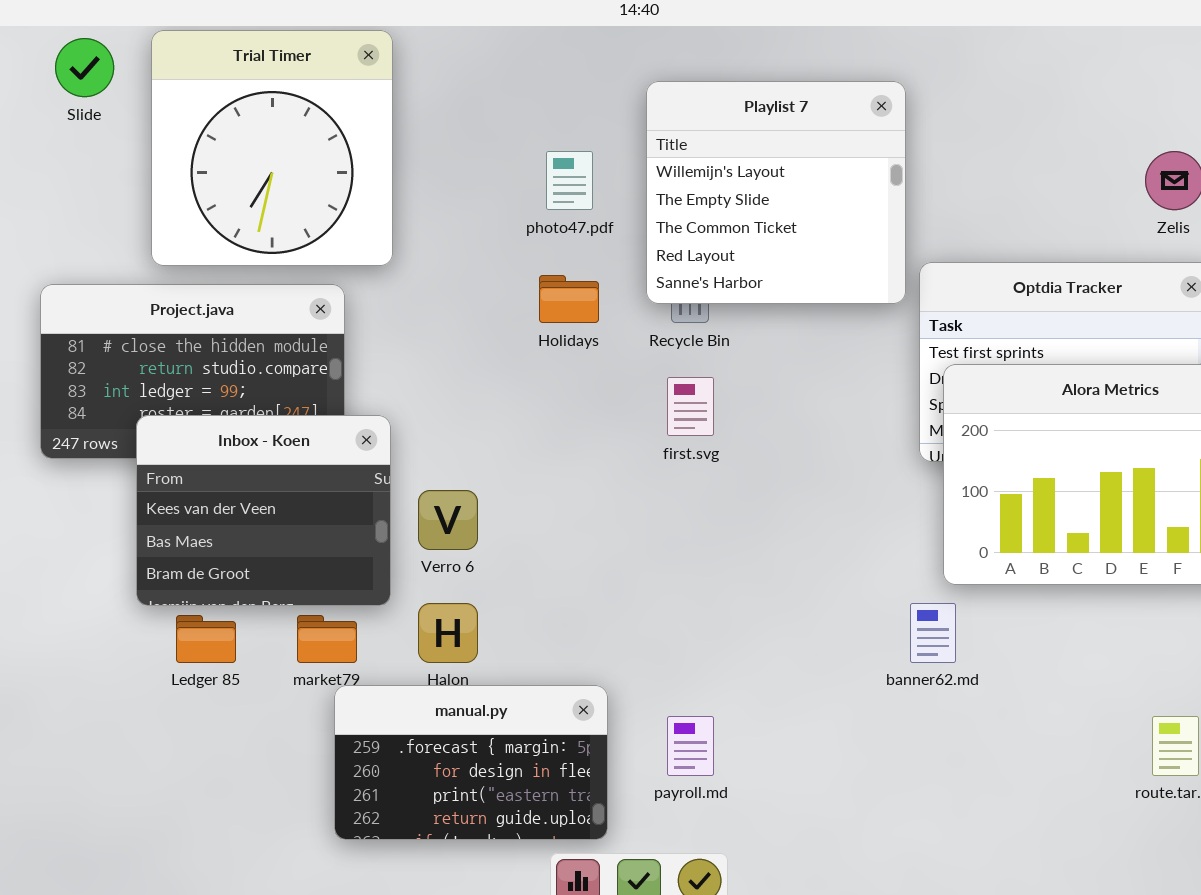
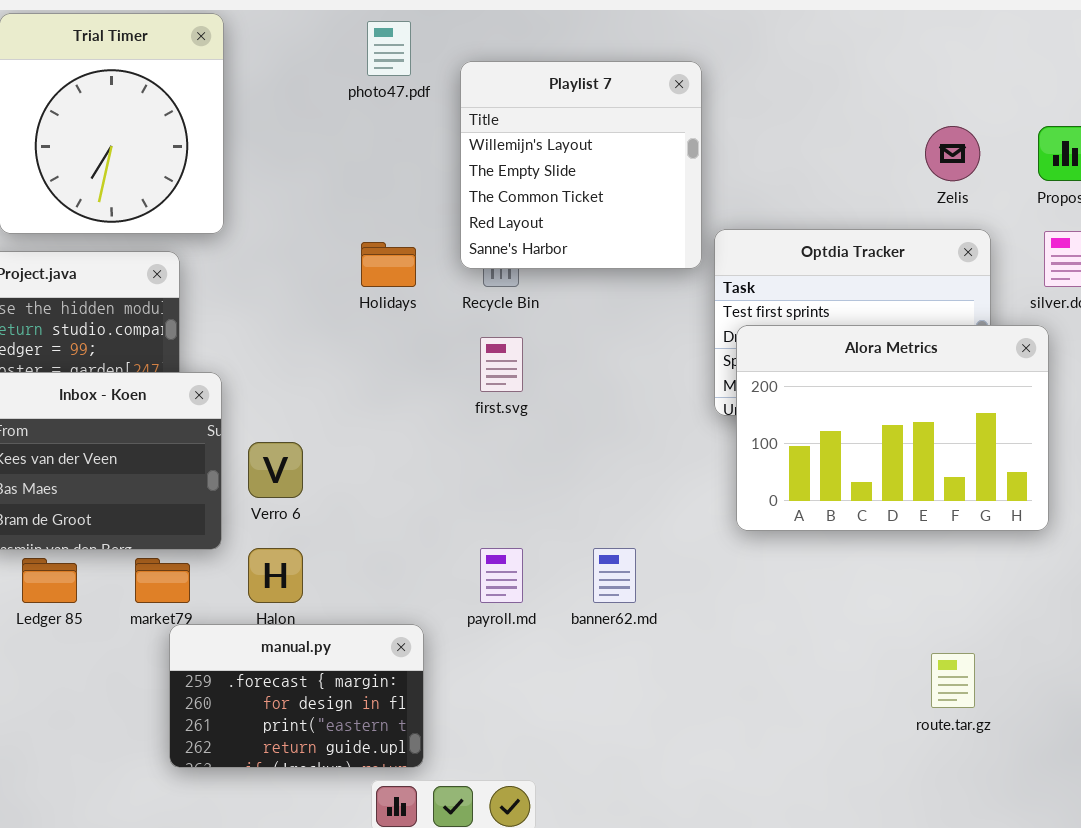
photo47.pdf: [546,151,593,210] -> [367,21,411,76], moved
banner62.md: [910,603,956,663] -> [593,548,636,603], moved
payroll.md: [667,716,714,776] -> [480,548,523,603], moved

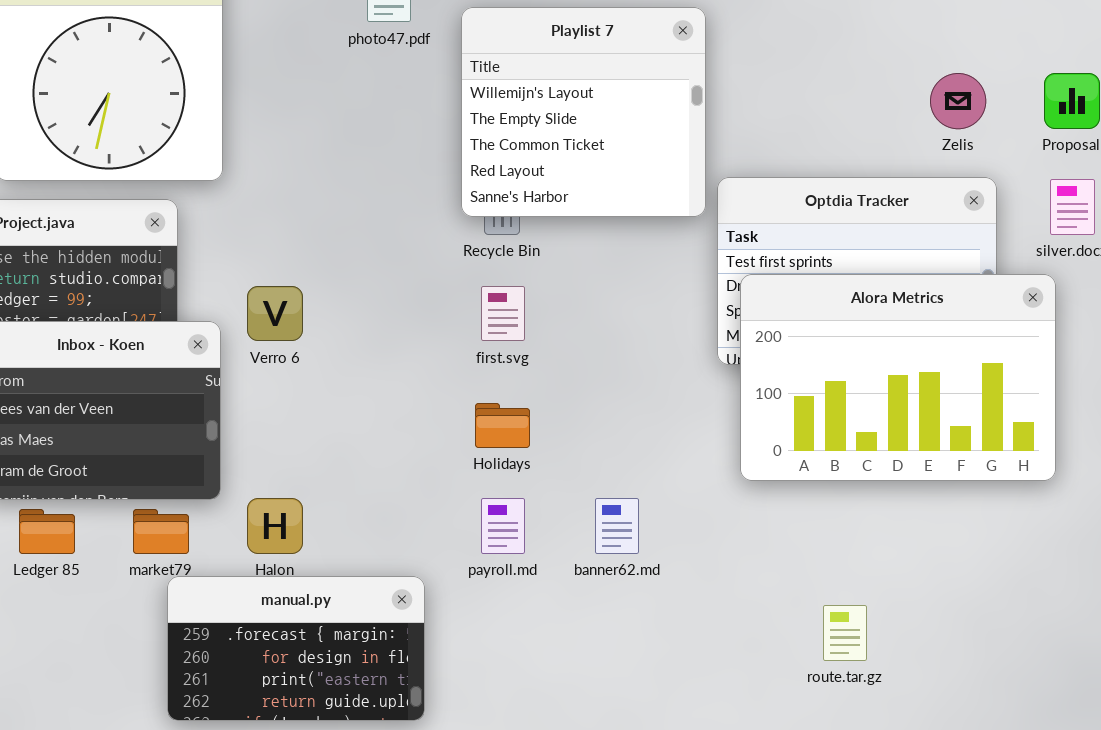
Holidays: [361,242,416,287] -> [475,403,530,448], moved
Verro 6: [248,442,303,498] -> [247,286,303,341], moved
route.tar.gz: [931,653,975,708] -> [823,605,867,661], moved

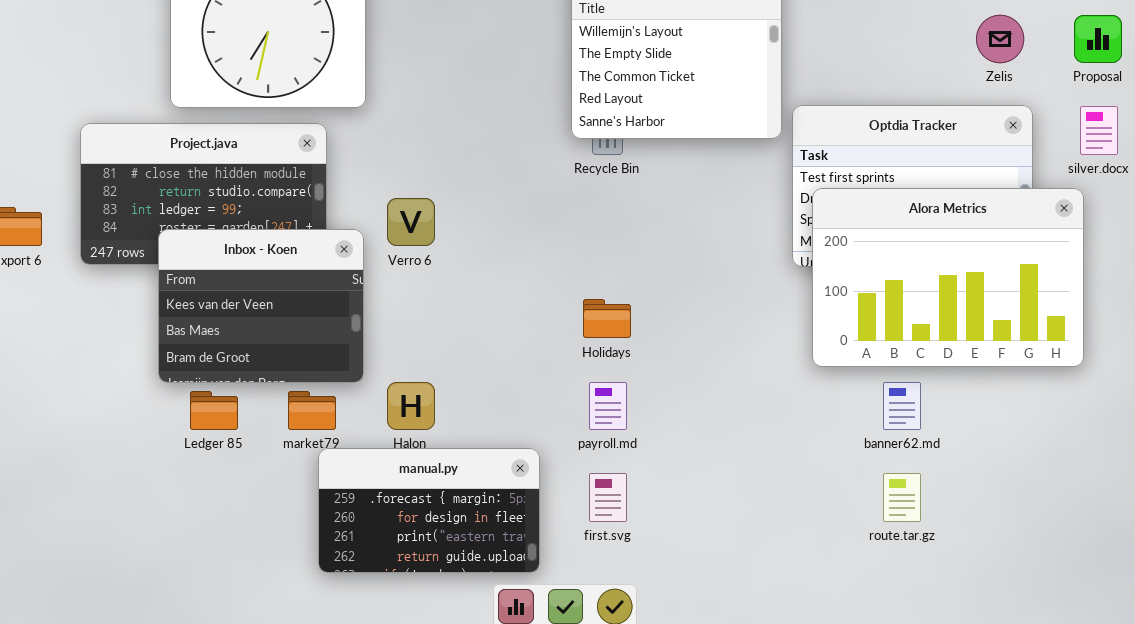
first.svg: [481,286,525,341] -> [589,473,627,522], moved
banner62.md: [595,498,639,554] -> [883,382,921,430], moved

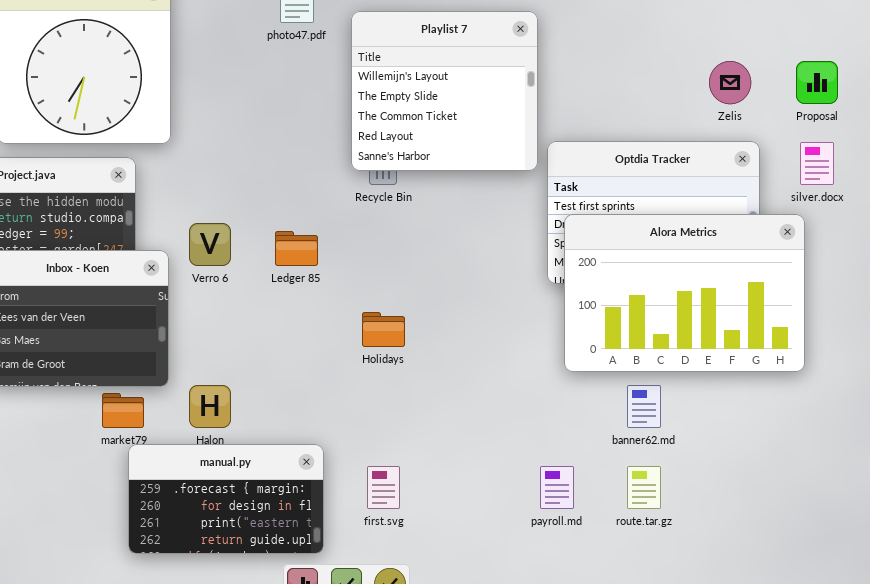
payroll.md: [589,382,627,430] -> [540,466,574,509], moved
Ledger 85: [190,391,238,430] -> [275,231,318,266], moved

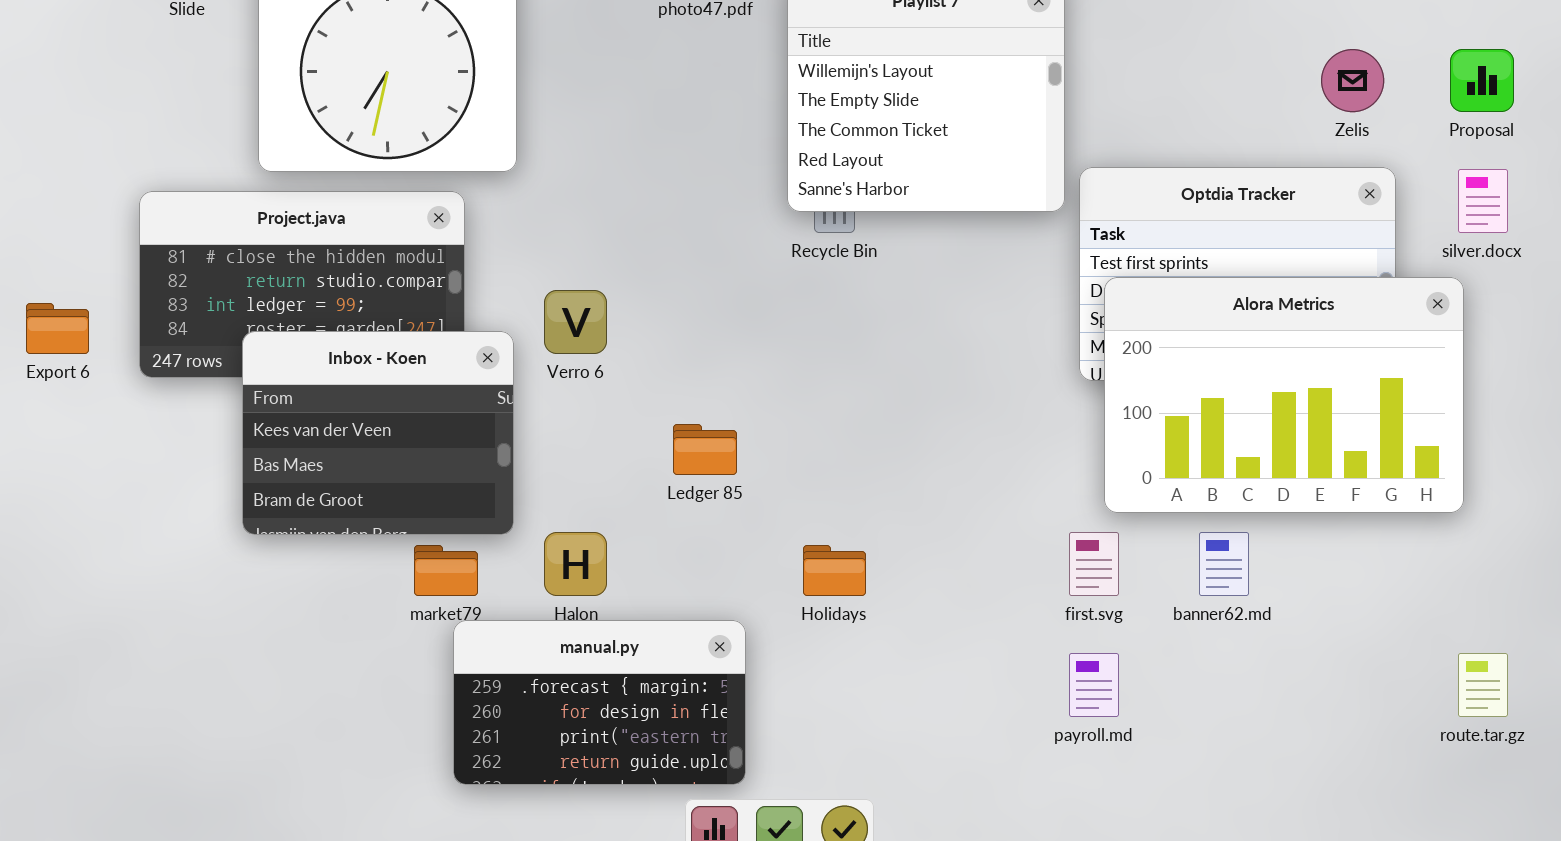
Ledger 85: [275,231,318,266] -> [673,424,737,475], moved
Holidays: [362,312,405,347] -> [803,545,866,596], moved
first.svg: [367,466,400,509] -> [1069,532,1119,596], moved
route.tar.gz: [627,466,661,509] -> [1458,653,1508,717], moved

